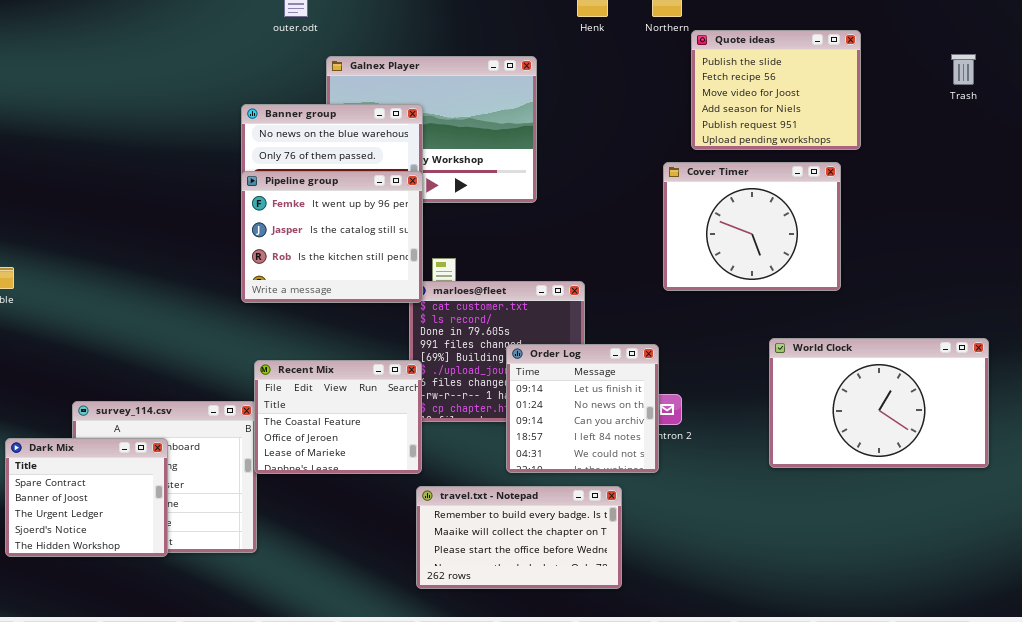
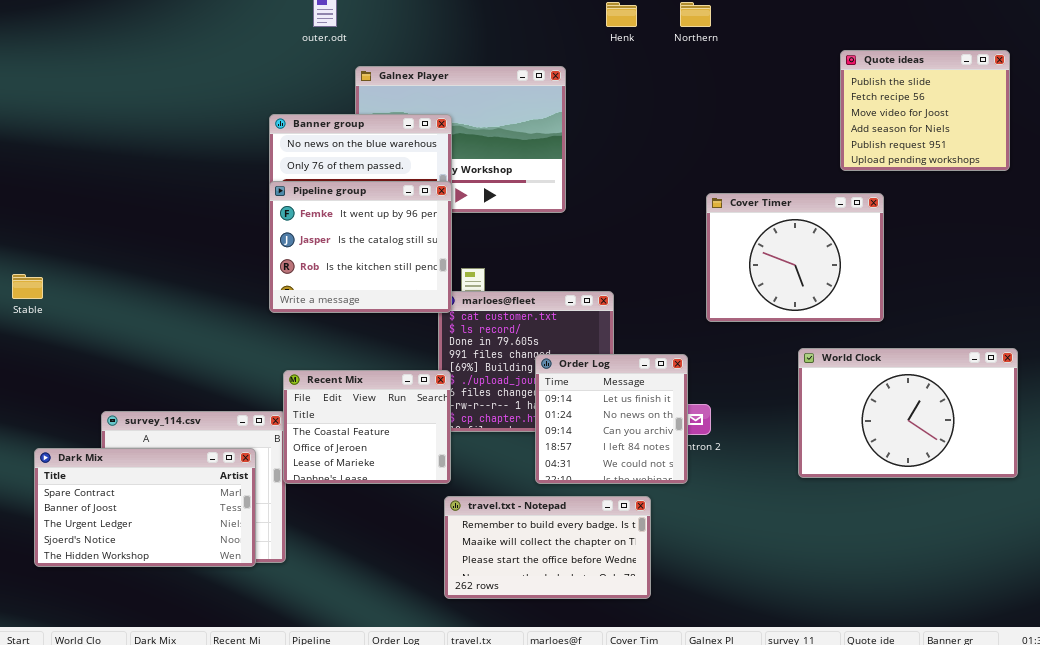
Quote ideas: [691,30,861,150] -> [840,50,1010,171], moved
Cover Timer: [663,162,841,291] -> [706,193,884,322], moved
Dark Mix: [5,438,168,557] -> [34,448,256,567], resized

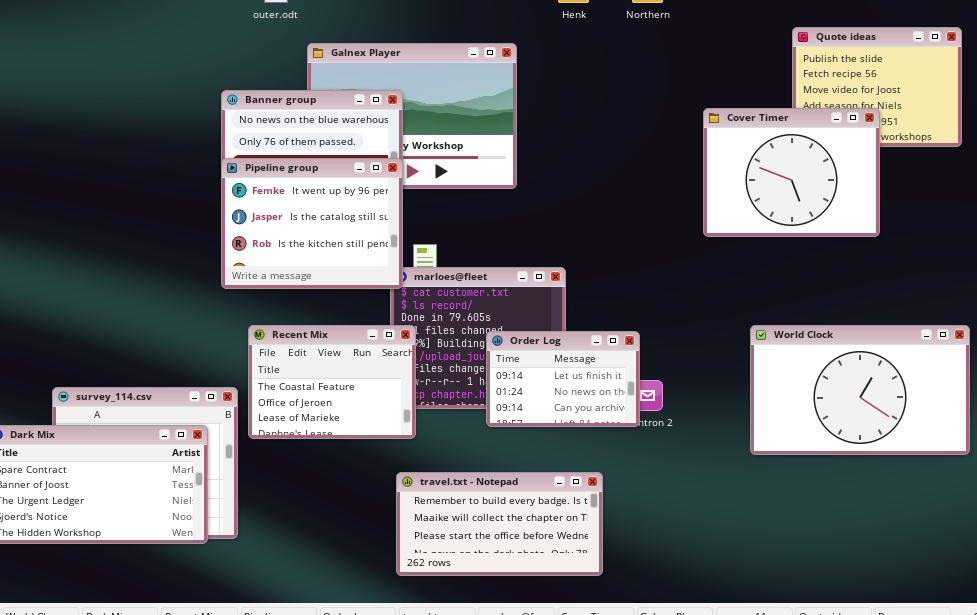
Cover Timer: [706,193,884,322] -> [703,108,880,237], moved
Order Log: [535,354,688,484] -> [486,331,640,427], resized
Recent Mix: [283,370,451,484] -> [248,325,416,439], moved

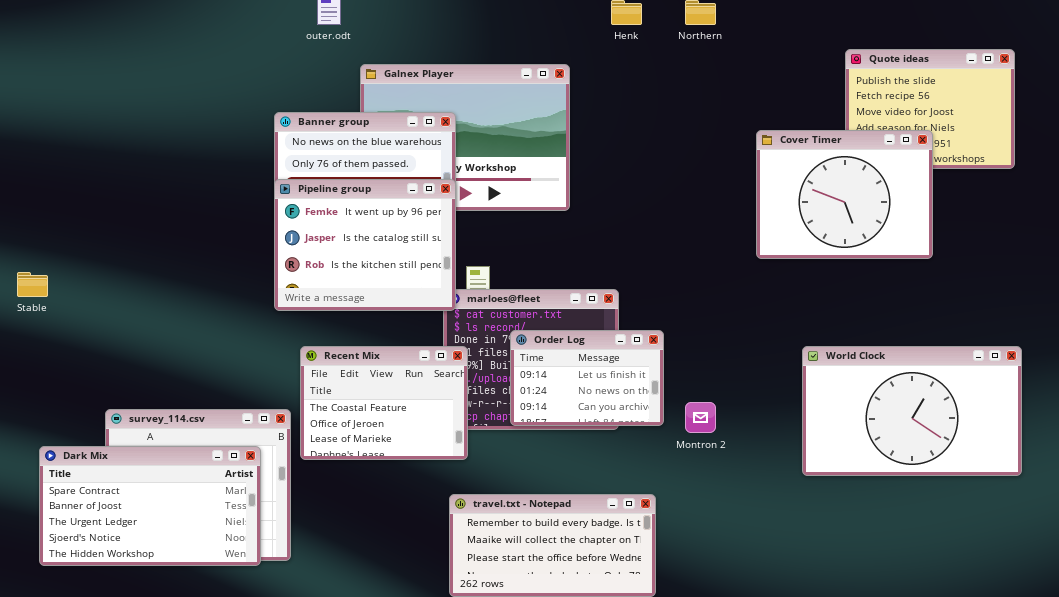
Order Log: [486,331,640,427] -> [510,330,664,426], moved

